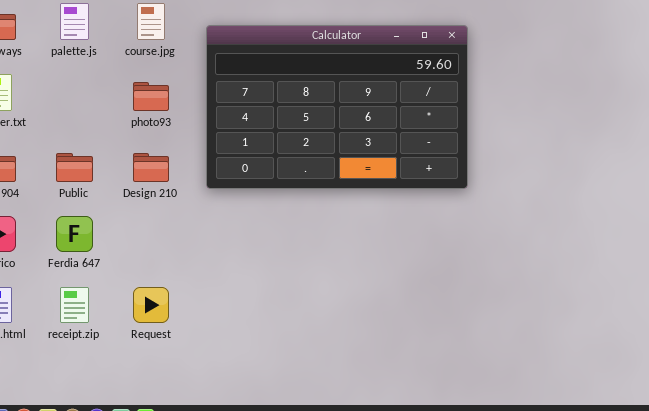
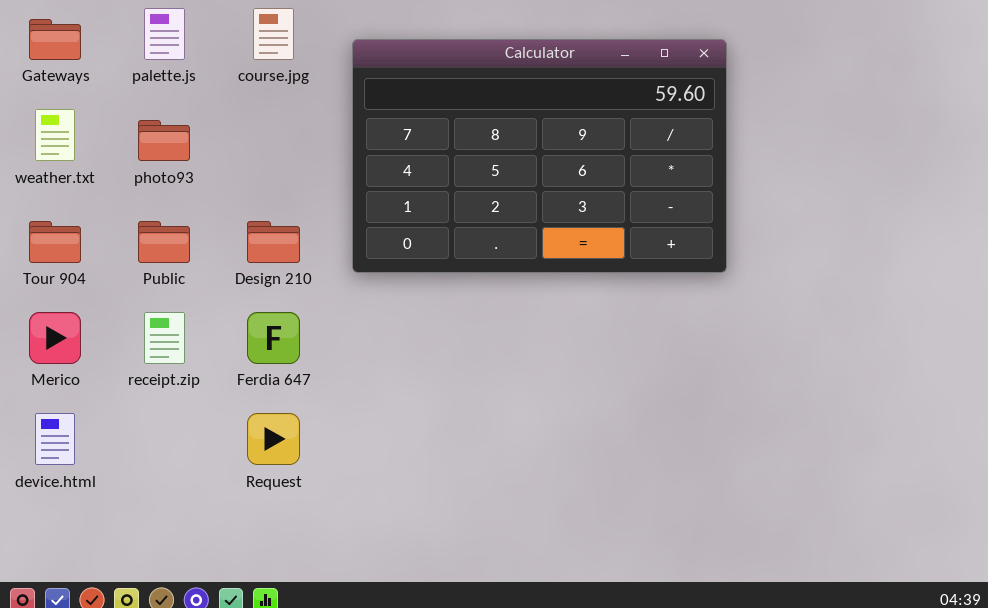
photo93: [133,82,169,111] -> [138,120,190,161], moved
Ferdia 647: [56,216,93,252] -> [247,312,300,364], moved
receipt.zip: [60,287,89,323] -> [144,312,185,364], moved

